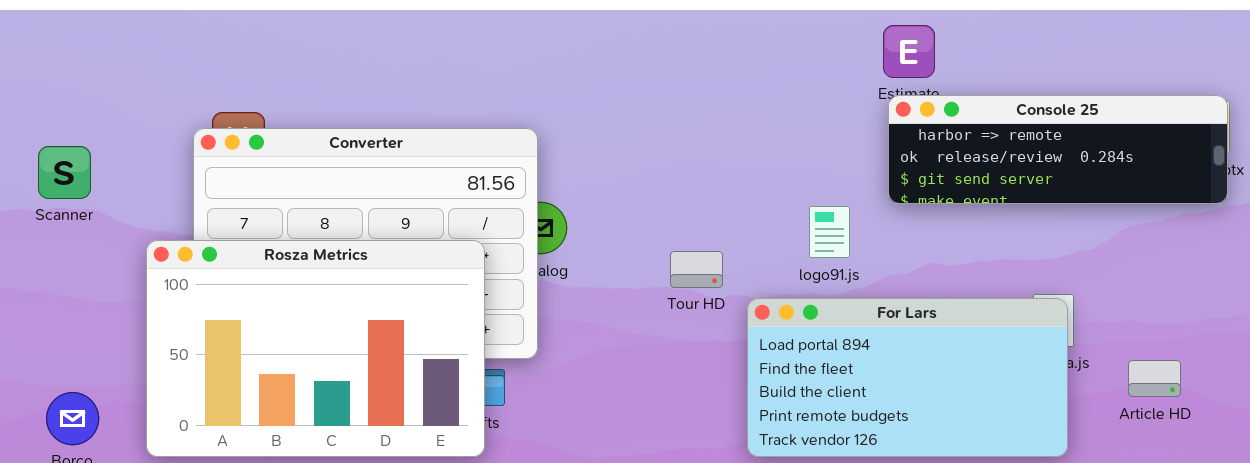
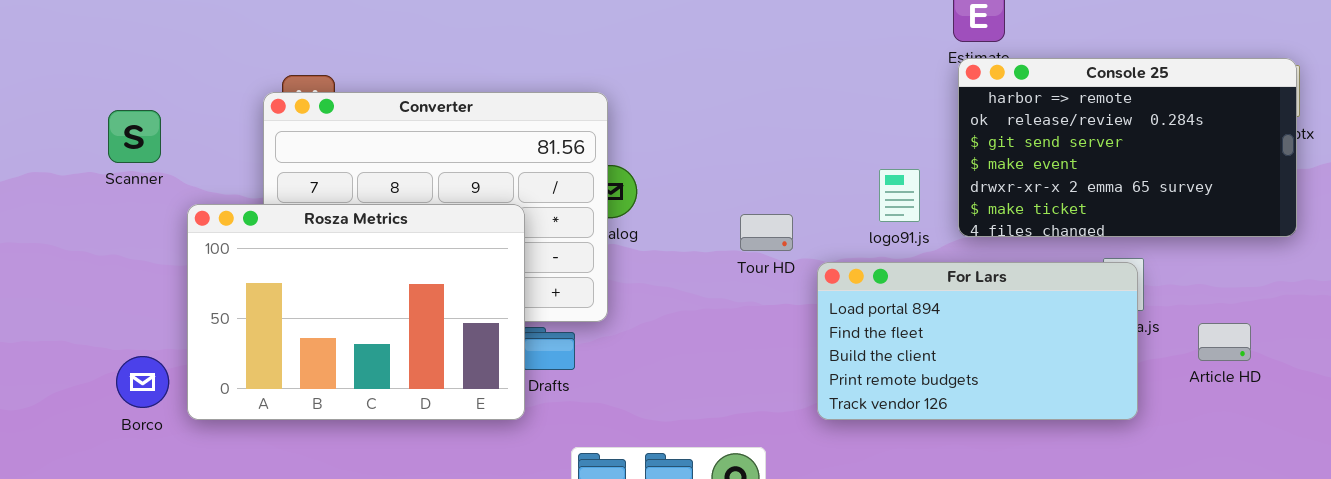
Console 25: [888,95,1228,204] -> [958,58,1297,237], resized
Rosza Metrics: [146,240,485,457] -> [187,204,525,420], moved

